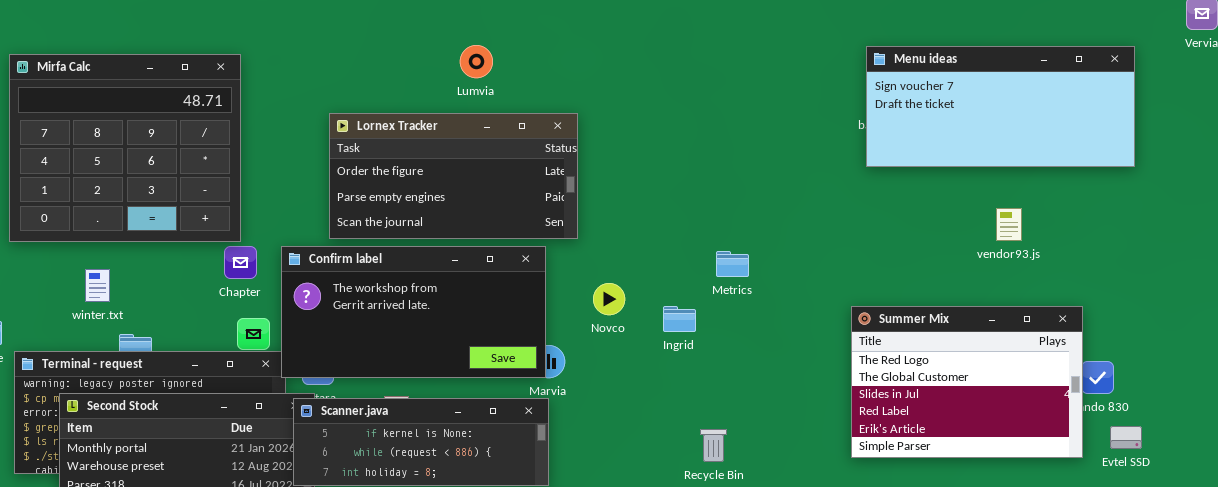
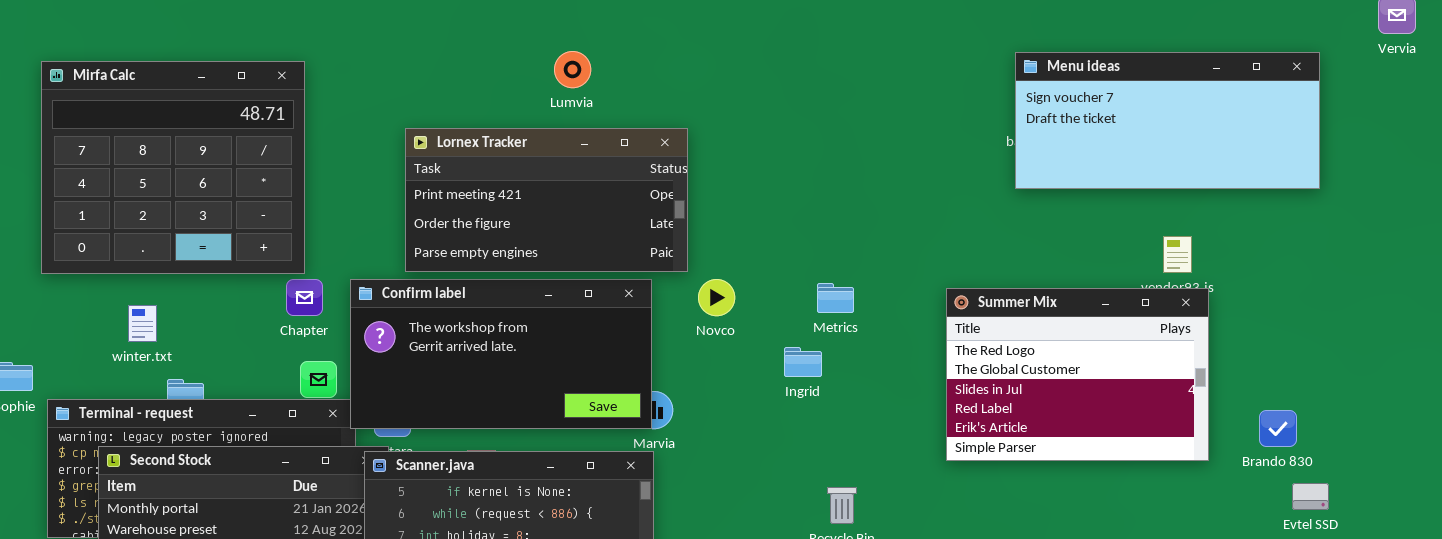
Lornex Tracker: [329,113,578,239] -> [405,128,688,272], scrolled up 1 row
Metrics: [716,251,749,277] -> [817,283,854,313], moved
Novco: [593,283,625,315] -> [698,279,735,316], moved
Summer Mix: [851,306,1083,458] -> [946,288,1209,461], moved

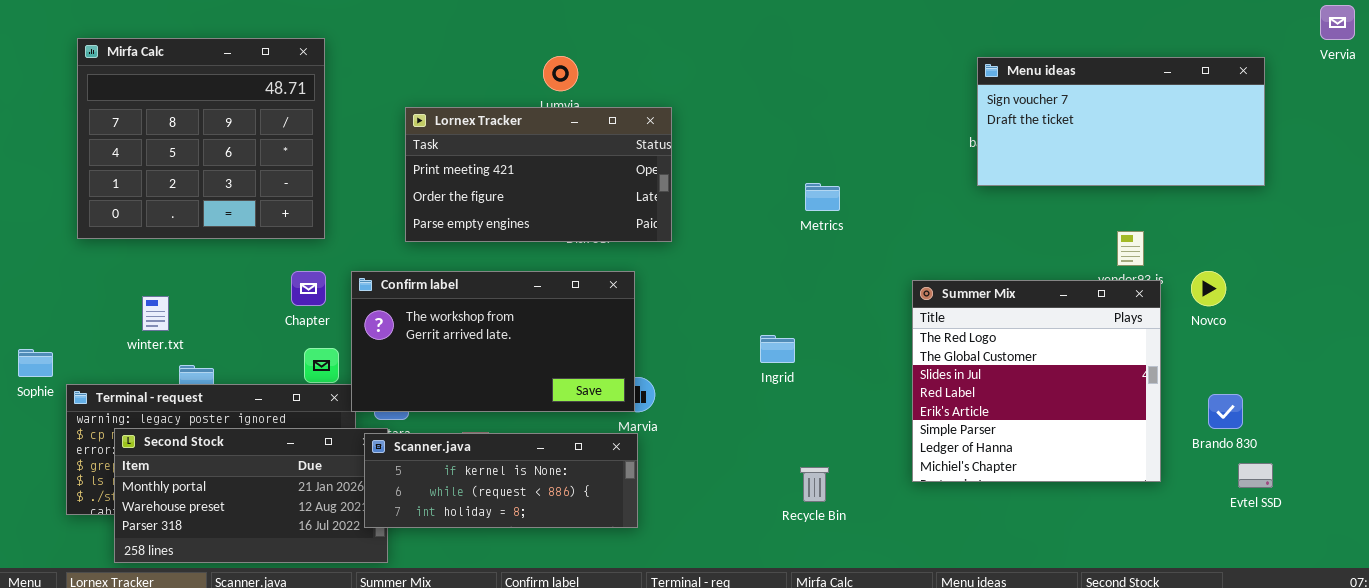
Mirfa Calc: [41,61,305,274] -> [77,38,325,239], moved
Lornex Tracker: [405,128,688,272] -> [405,107,672,242], moved
Novco: [698,279,735,316] -> [1191,271,1226,306], moved
Metrics: [817,283,854,313] -> [805,183,840,211], moved
Summer Mix: [946,288,1209,461] -> [912,280,1161,482], resized

